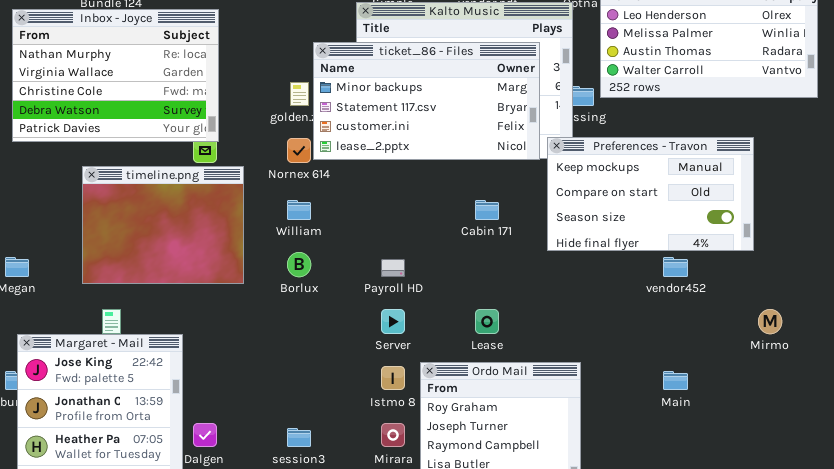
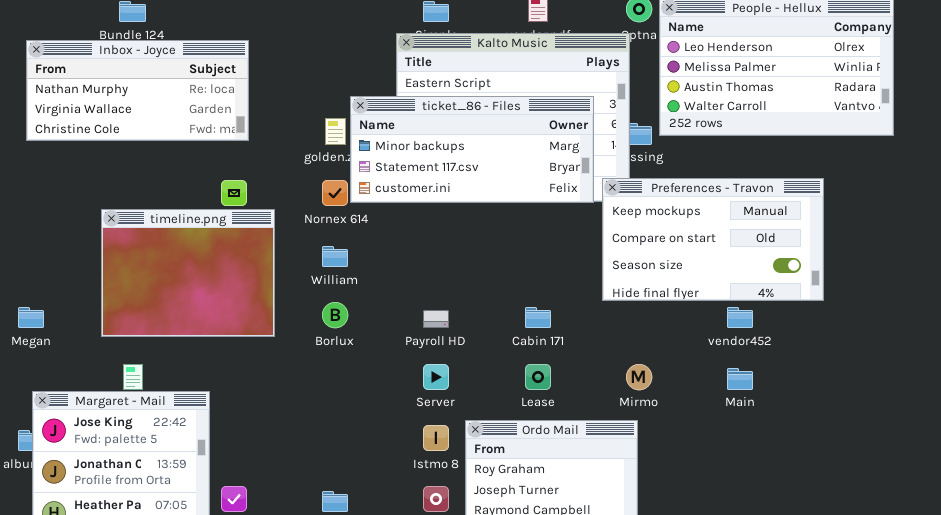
Inbox - Joyce: [12,9,219,142] -> [26,40,249,141], resized
ticket_86 - Files: [313,42,540,160] -> [350,96,594,203], resized
Cabin 171: [475,200,499,220] -> [525,307,551,328], moved
Mirmo: [758,309,782,334] -> [626,364,652,390], moved
Main: [663,371,688,390] -> [727,368,753,390], moved

